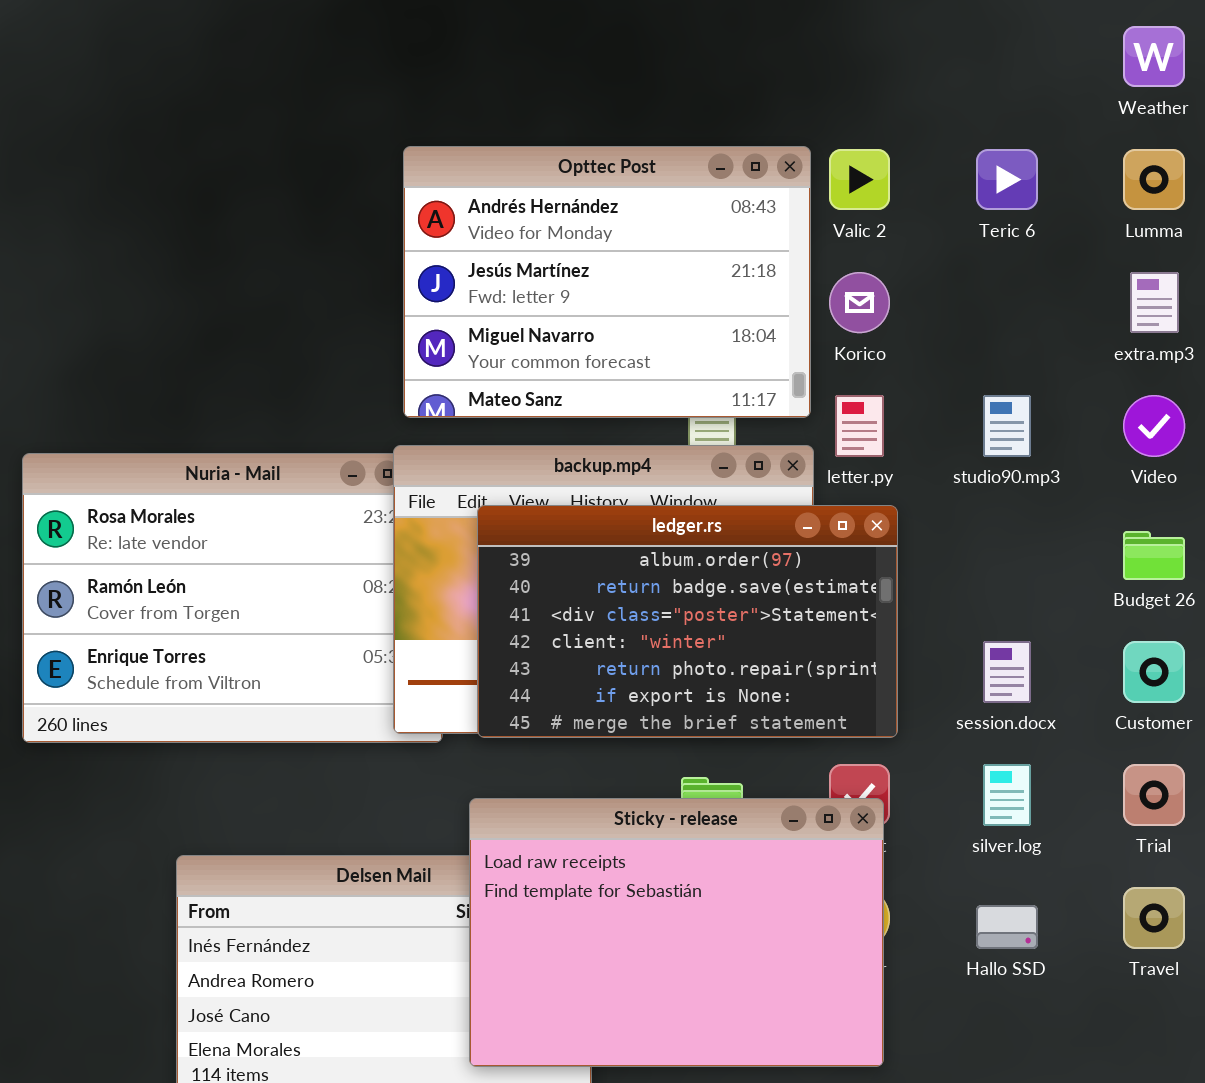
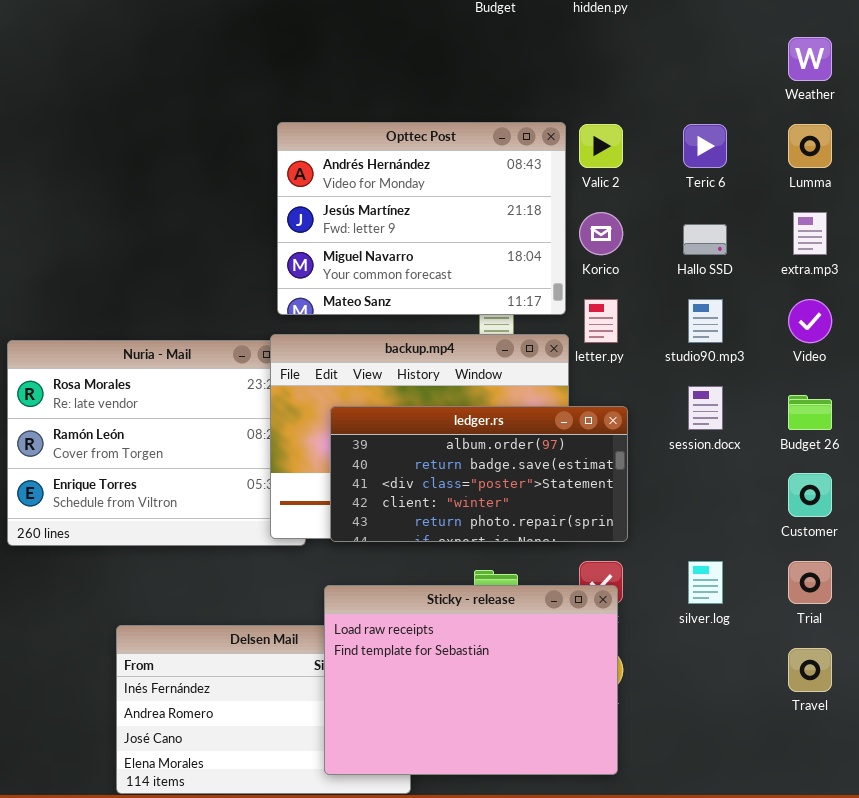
ledger.rs: [477,505,898,738] -> [330,406,628,542], resized
session.docx: [983,641,1031,703] -> [688,386,723,430], moved
Hallo SSD: [976,905,1038,949] -> [683,224,727,255], moved

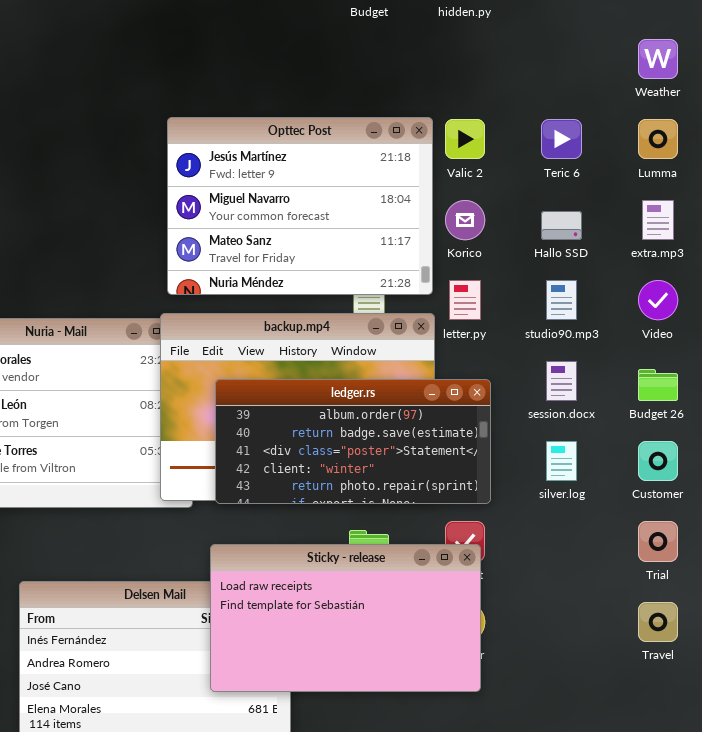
Opttec Post: [277,122,566,315] -> [167,117,433,295], scrolled down 1 row
silver.log: [688,561,723,604] -> [546,441,577,481], moved
Sticky - release: [324,585,618,775] -> [210,544,481,692], resized

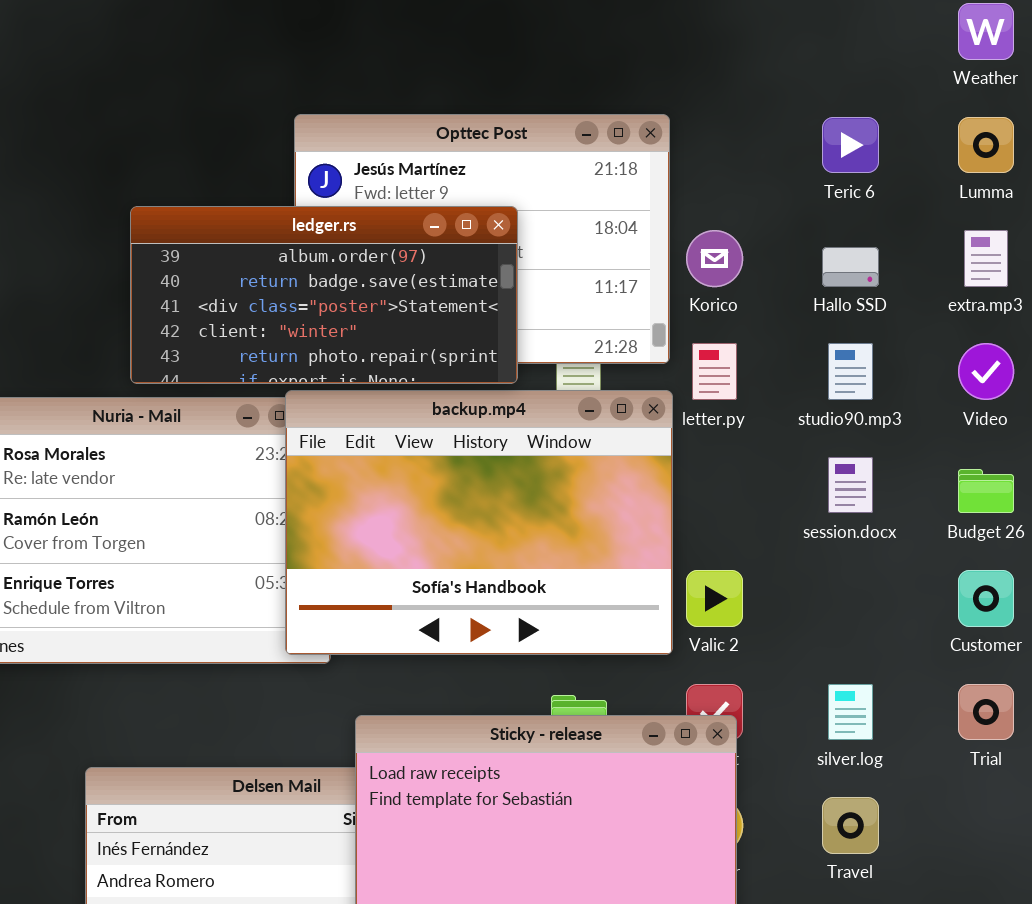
Valic 2: [445,119,485,159] -> [686,570,743,627], moved
ledger.rs: [215,379,491,504] -> [130,206,518,384], moved
silver.log: [546,441,577,481] -> [828,684,873,740], moved
Travel: [638,602,678,642] -> [822,797,879,854], moved

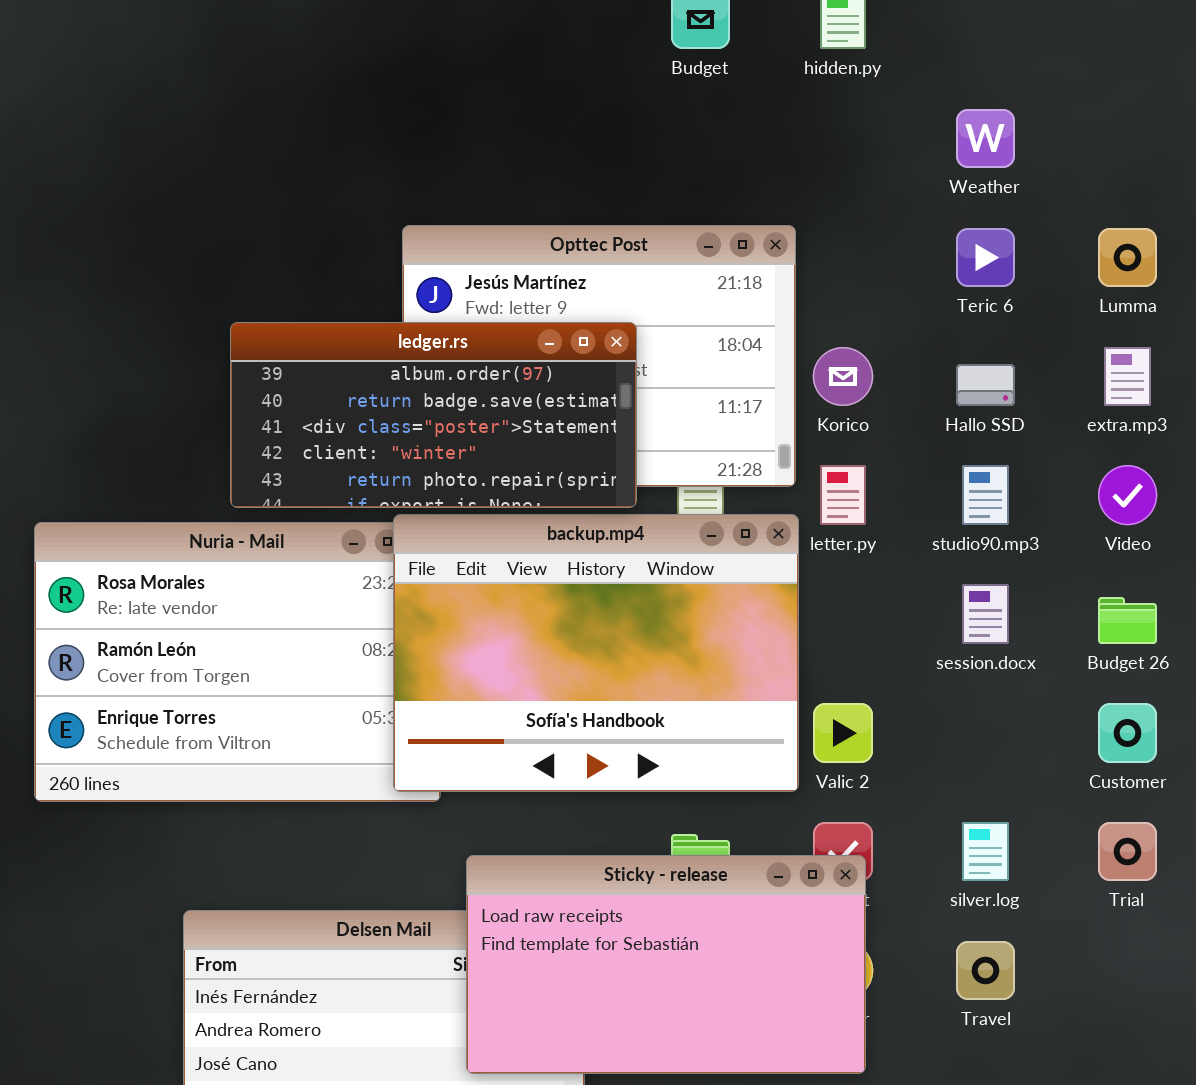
Weather: [958,3,1014,60] -> [956,109,1015,168], moved

